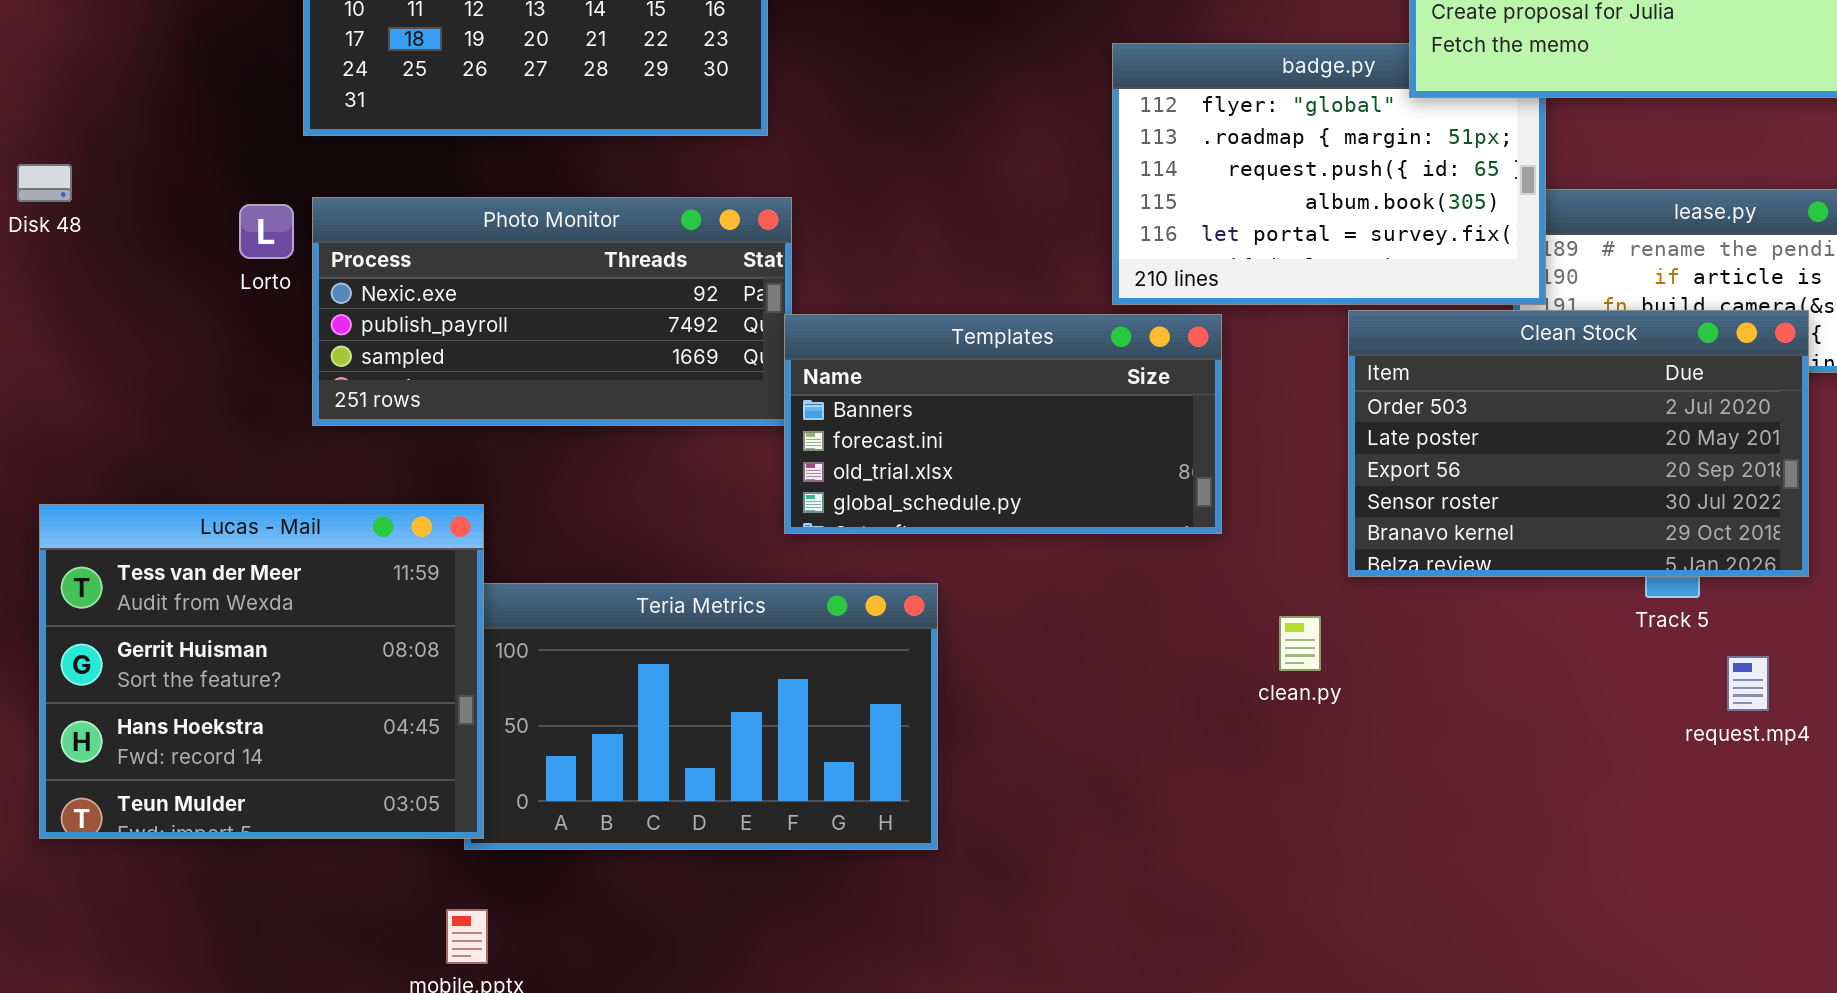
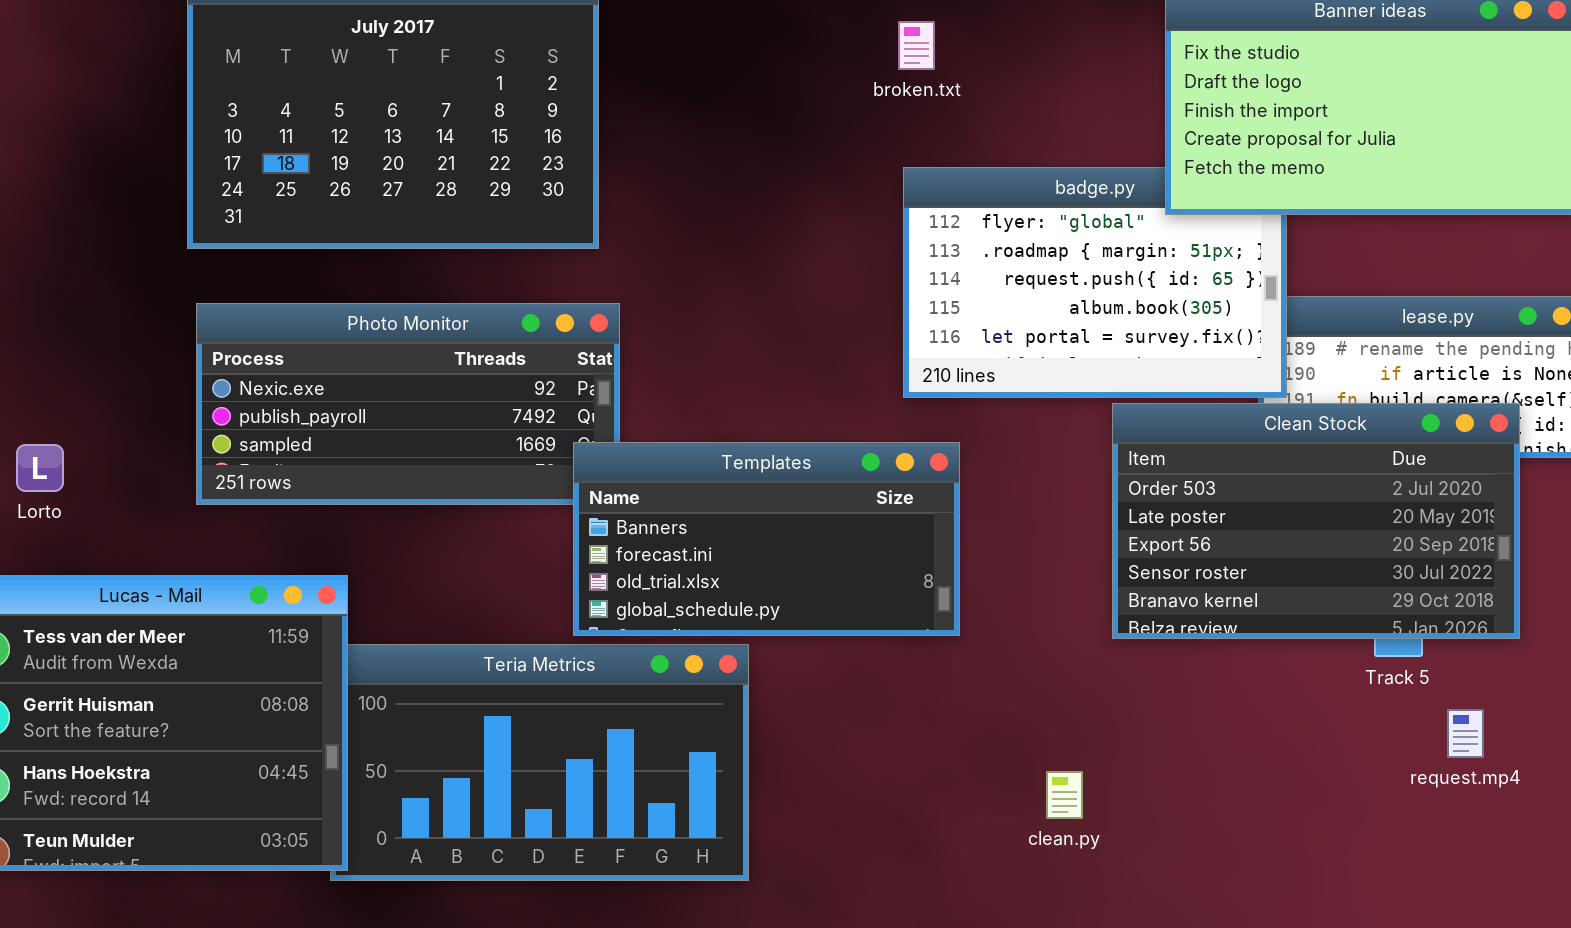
Lorto: [239,204,294,259] -> [16,444,64,492], moved
Templates: [784,314,1222,534] -> [573,442,960,636], moved
clean.py: [1279,616,1321,671] -> [1046,771,1083,819], moved

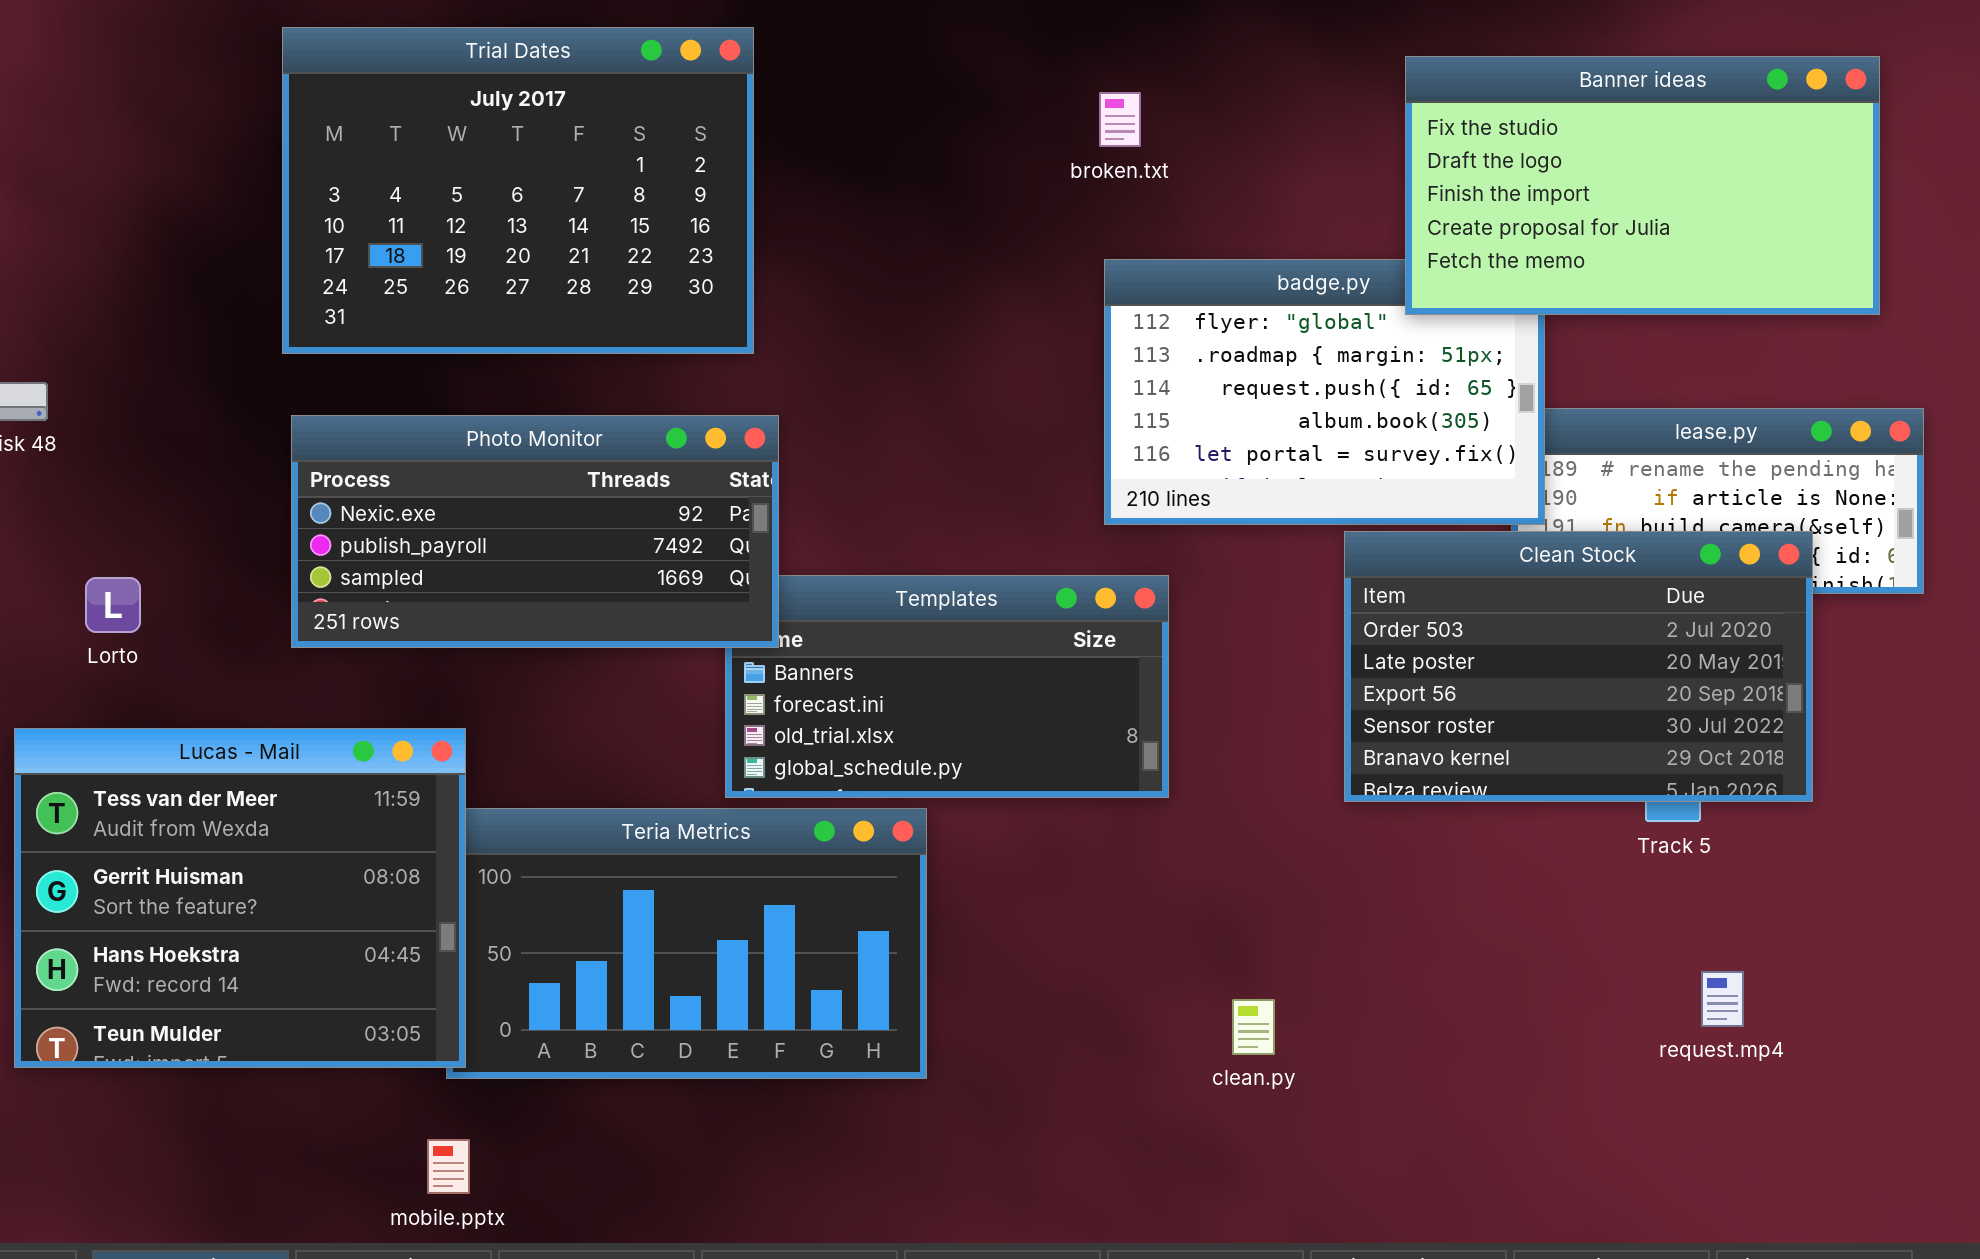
Photo Monitor: [196,303,620,505] -> [291,415,779,648], raised
request.mp4: [1447,709,1484,758] -> [1701,971,1744,1027], moved
clean.py: [1046,771,1083,819] -> [1232,999,1275,1055], moved

